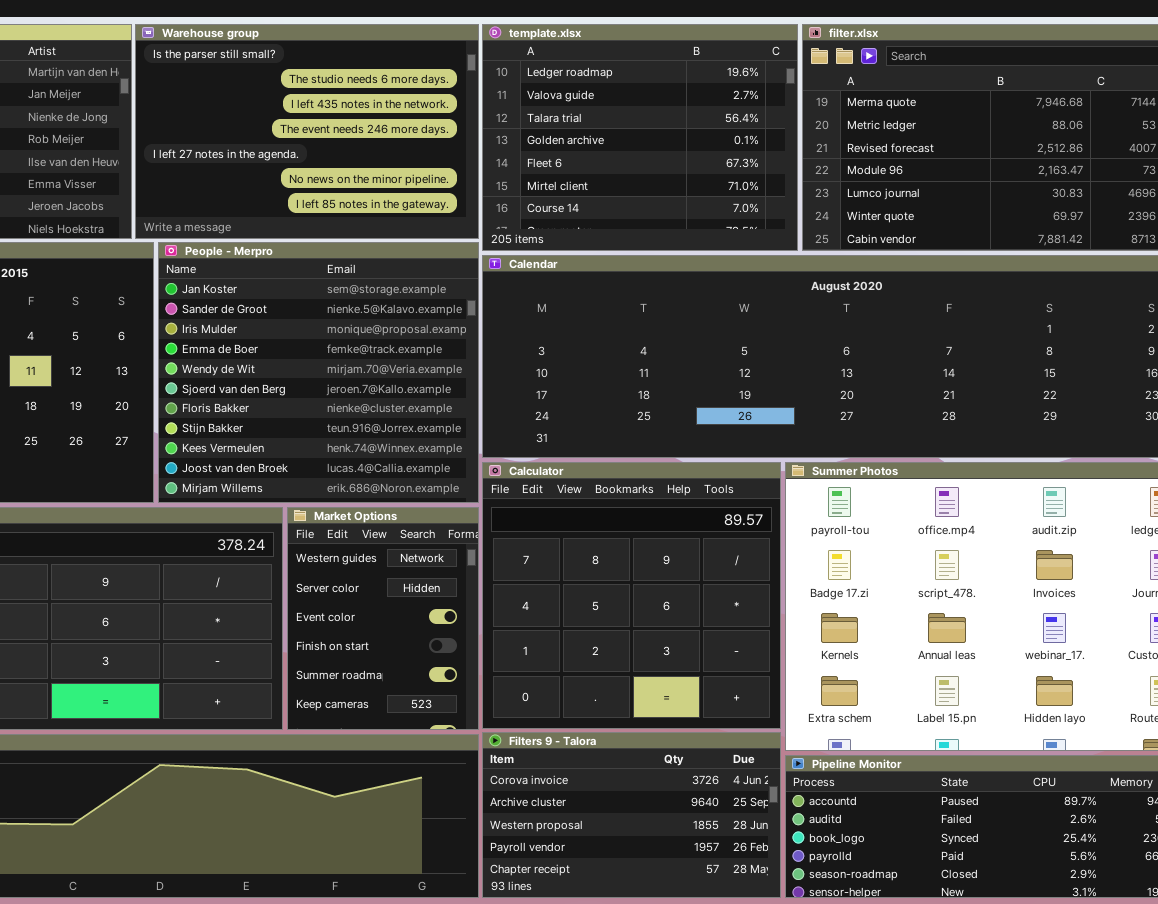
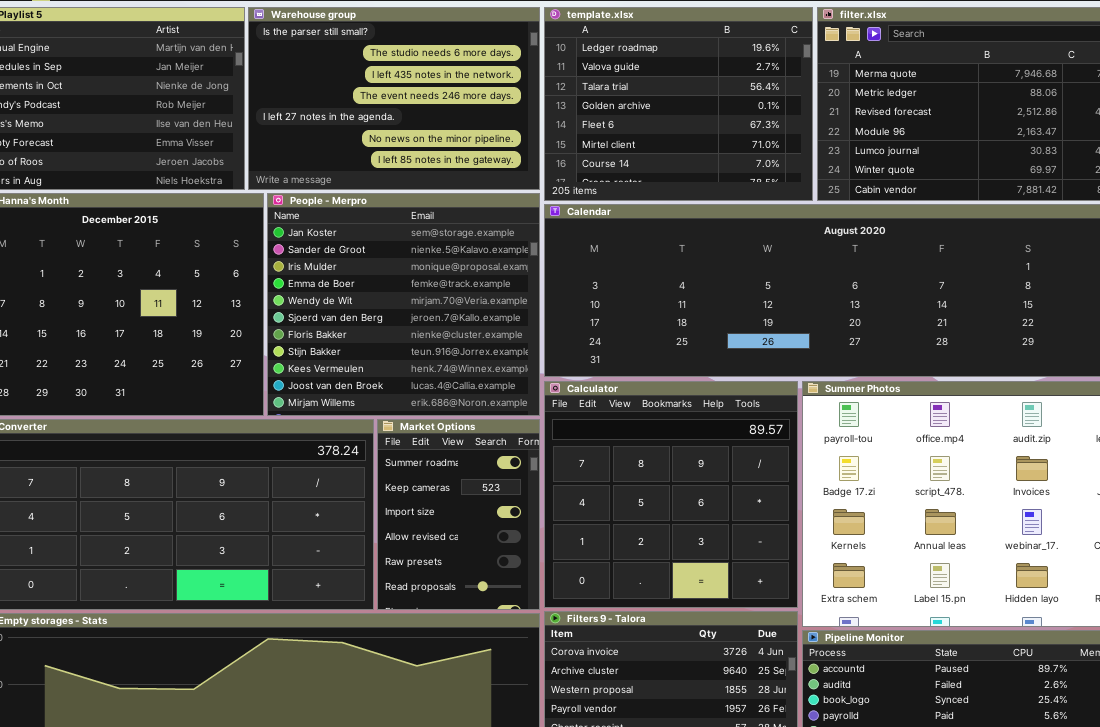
Market Options: [287,507,479,730] -> [377,419,540,610], scrolled down 4 rows

